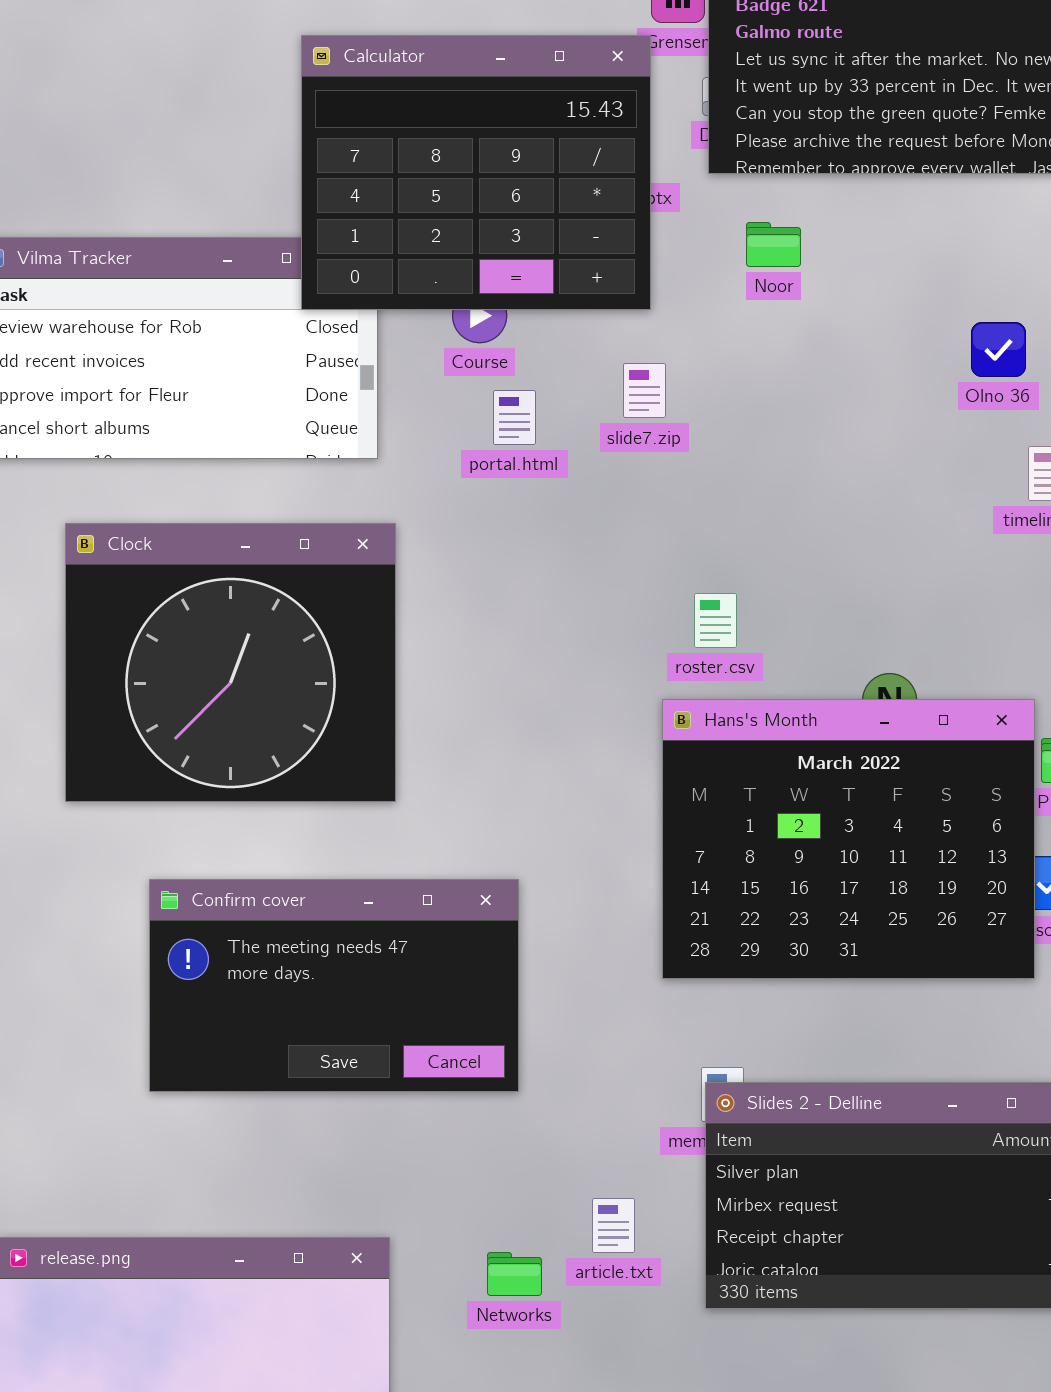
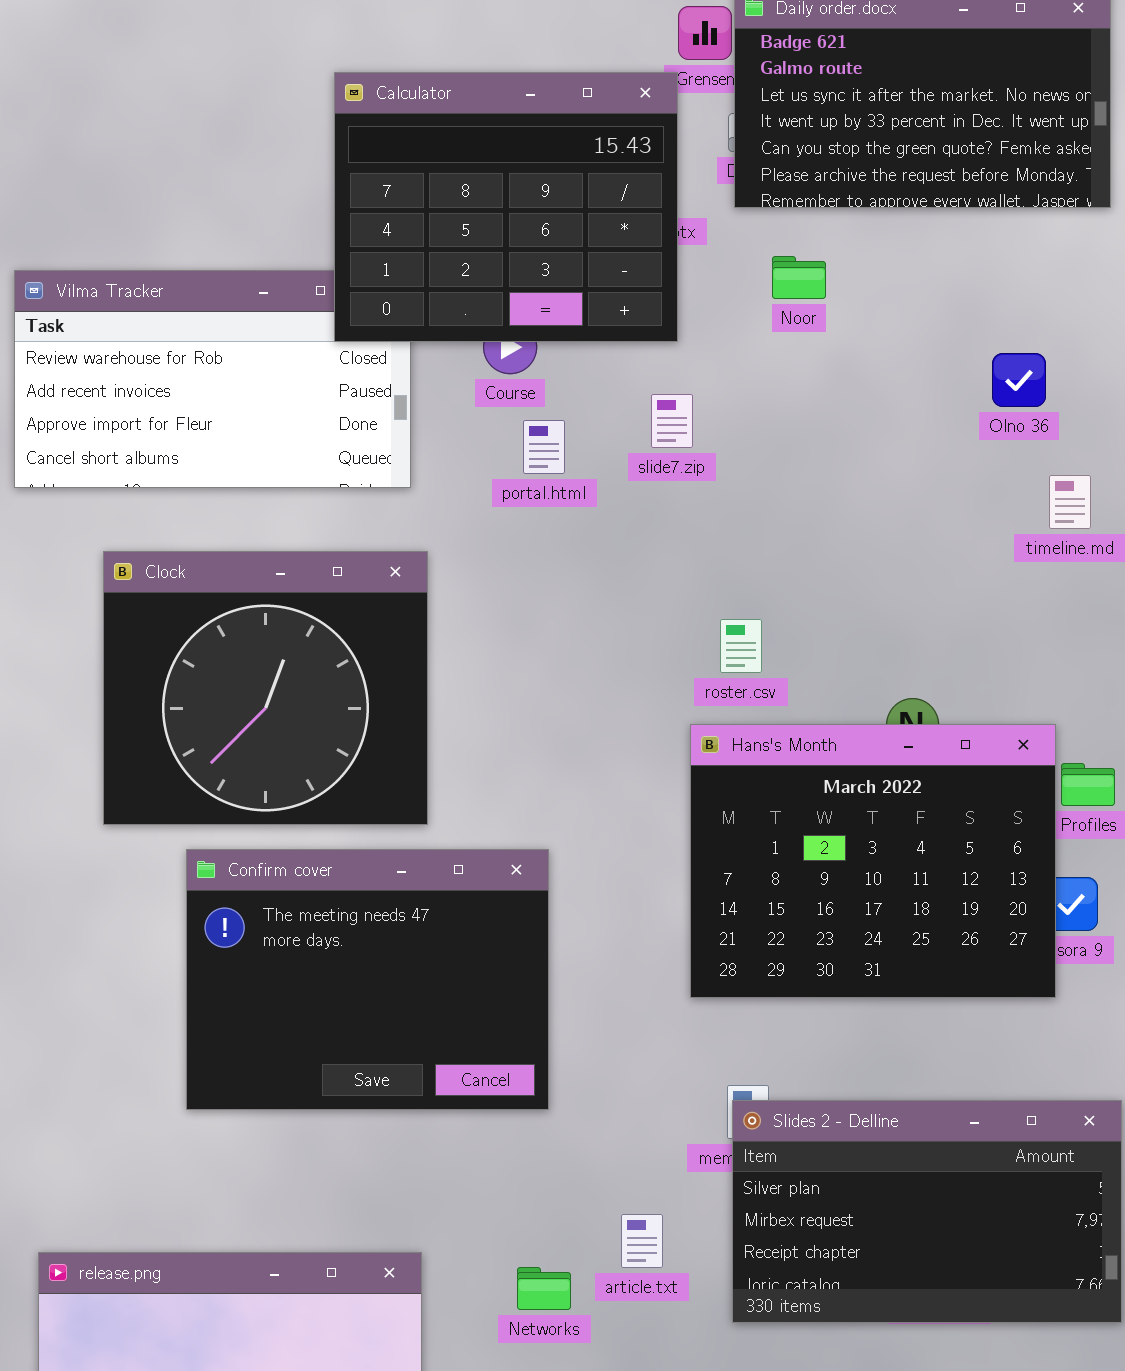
Confirm cover: [149,879,519,1092] -> [186,849,549,1110], resized

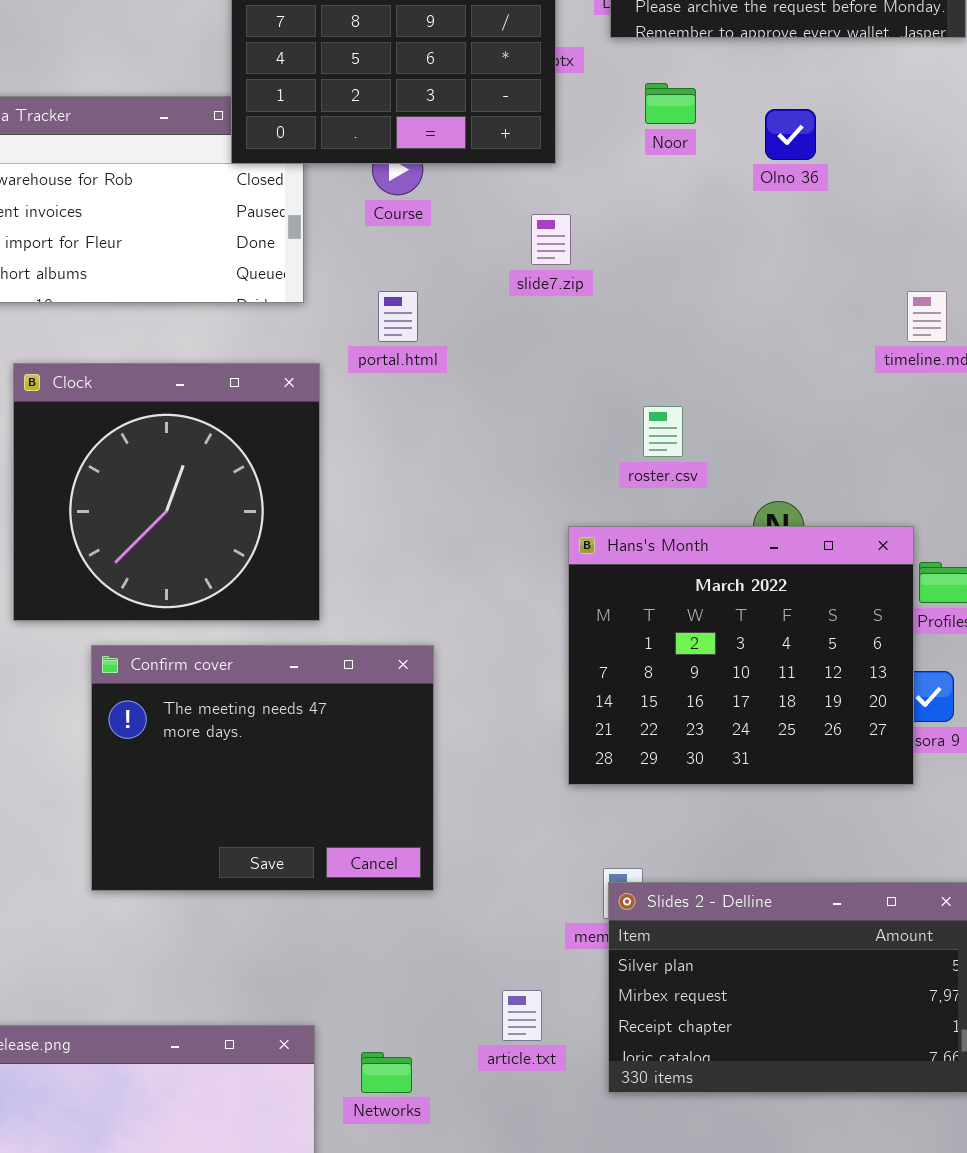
Olno 36: [992,353,1046,407] -> [765,109,816,160], moved
portal.html: [523,420,565,474] -> [378,291,418,342], moved
roster.csv: [720,619,762,673] -> [643,406,683,457], moved
Networks: [517,1267,571,1310] -> [361,1052,412,1093], moved

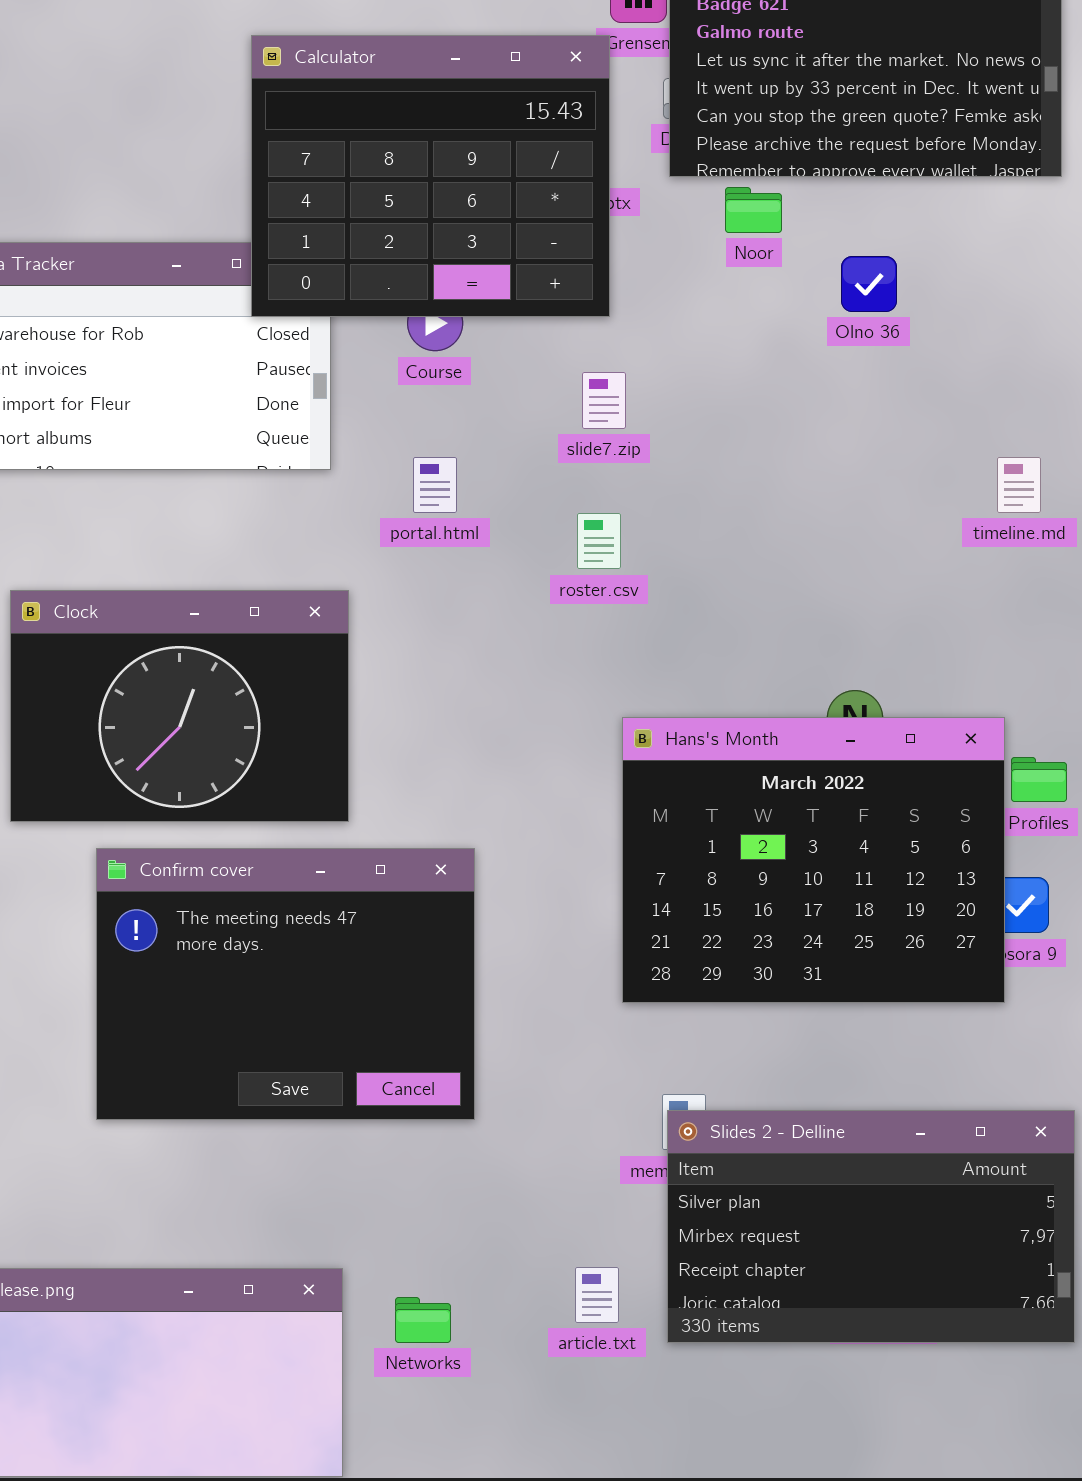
Noor: [645,83,696,124] -> [725,187,782,233], moved
Clock: [13,363,320,621] -> [10,590,349,822], resized
roster.csv: [643,406,683,457] -> [577,513,621,569], moved
article.txt: [502,990,542,1041] -> [575,1267,619,1323], moved

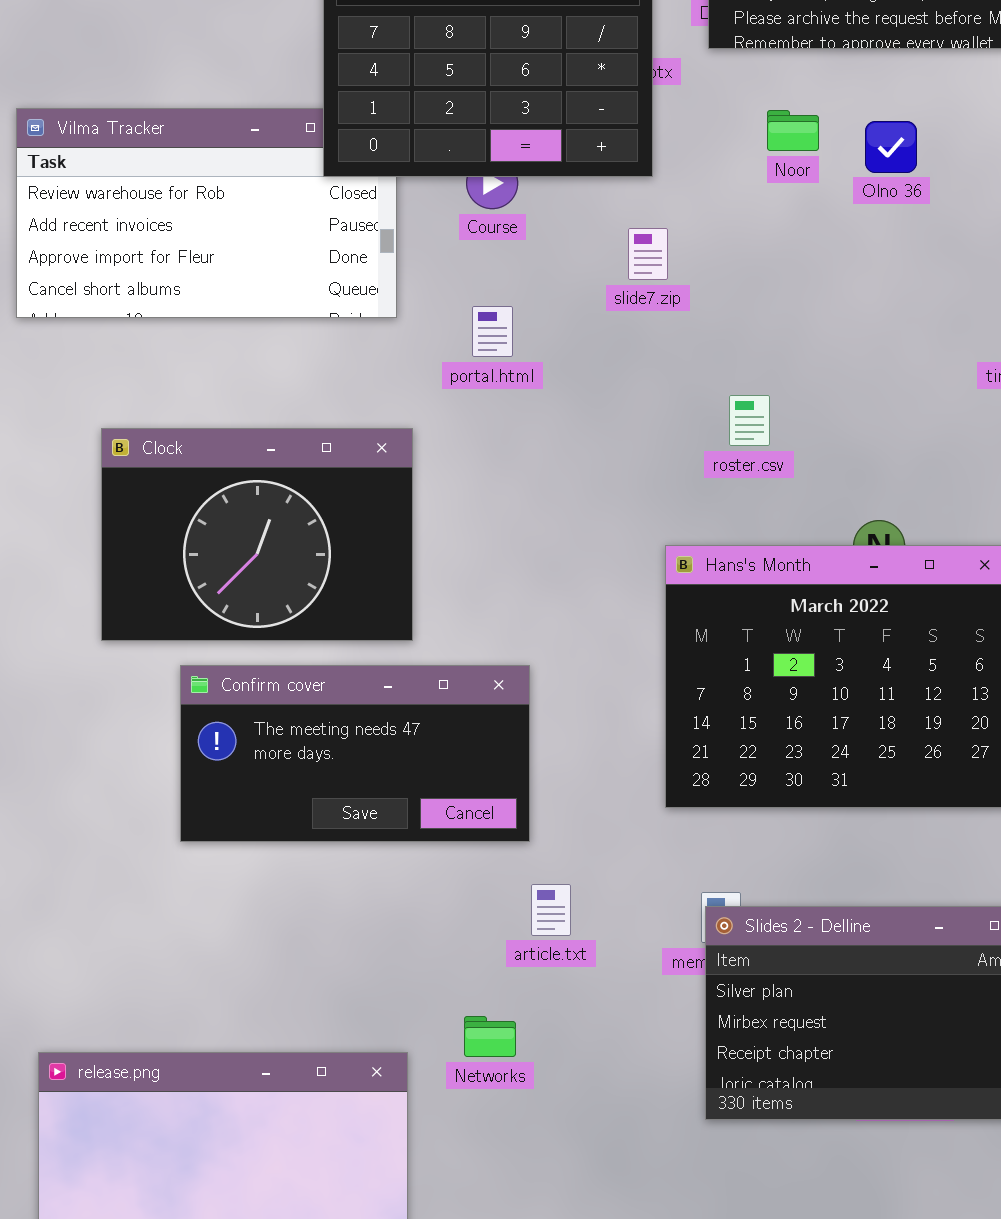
Noor: [725,187,782,233] -> [767,110,819,151], moved
roster.csv: [577,513,621,569] -> [729,395,770,446], moved
Confirm cover: [96,848,475,1120] -> [180,665,530,842], resized
article.txt: [575,1267,619,1323] -> [531,884,571,936], moved
Networks: [395,1297,451,1343] -> [464,1016,516,1057], moved

